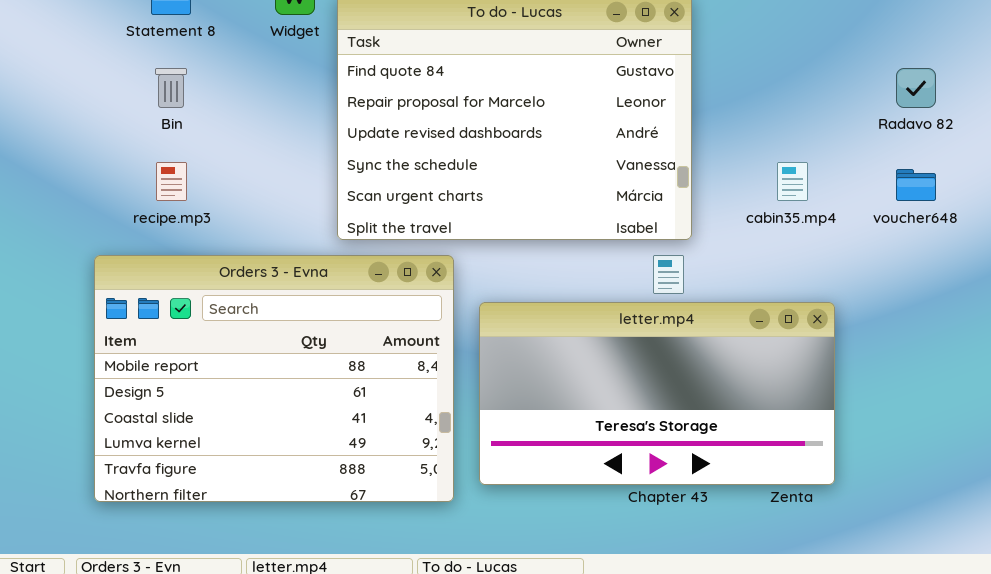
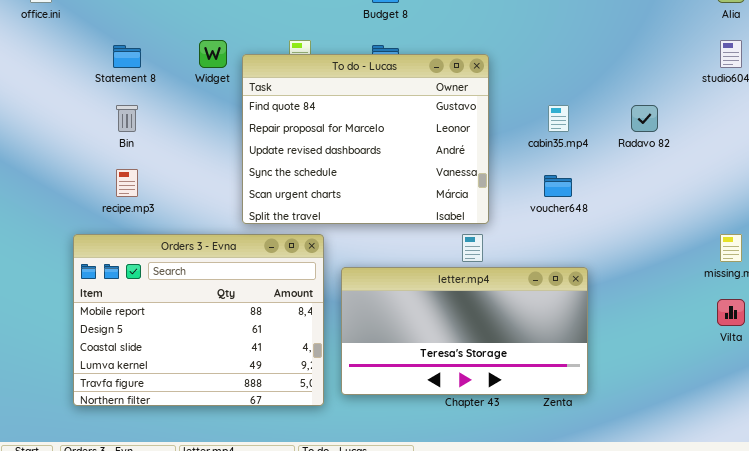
cabin35.mp4: [777,162,808,201] -> [548,105,569,132], moved
voucher648: [896,169,936,201] -> [544,175,572,197], moved

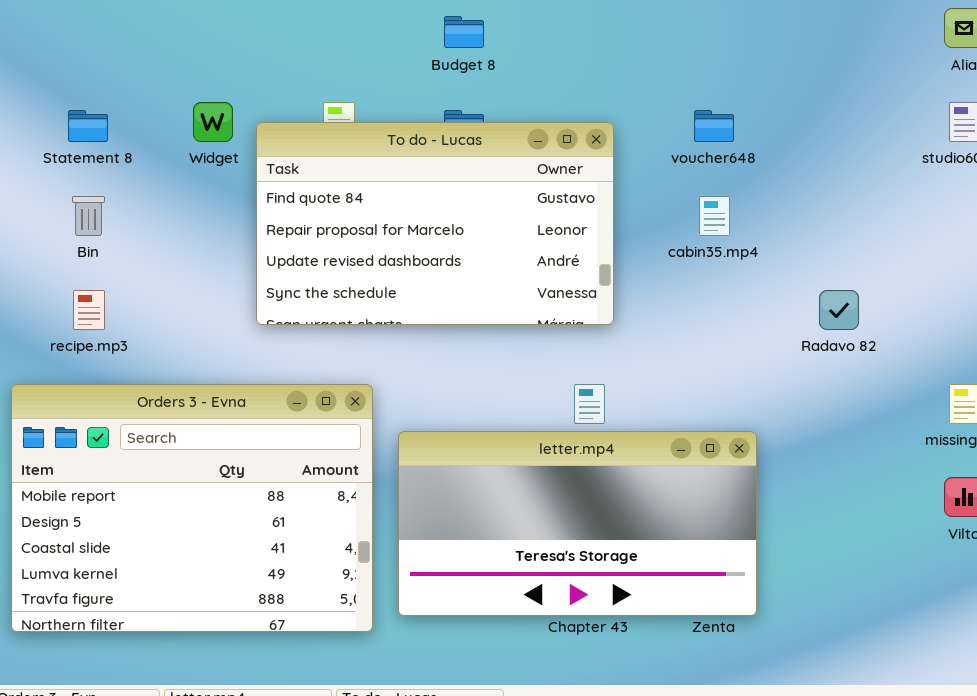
To do - Lucas: [242,54,489,224] -> [256,122,614,325], resized
Radavo 82: [631,105,658,132] -> [819,290,859,330], moved
voucher648: [544,175,572,197] -> [694,110,734,142], moved

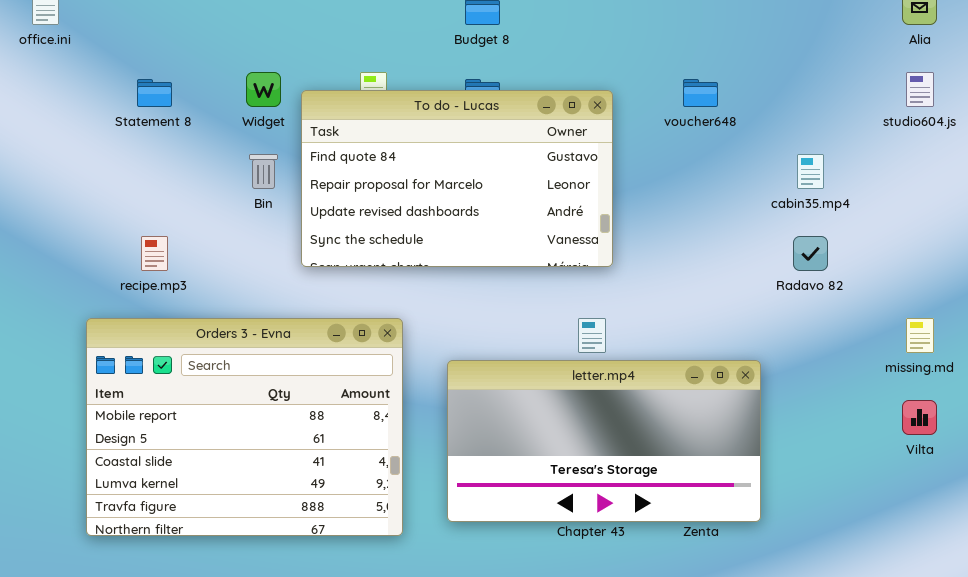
Bin: [72,196,105,236] -> [249,154,278,189], moved
cabin35.mp4: [699,196,730,236] -> [797,154,824,189], moved
letter.mp4: [398,431,757,616] -> [447,360,761,522], moved

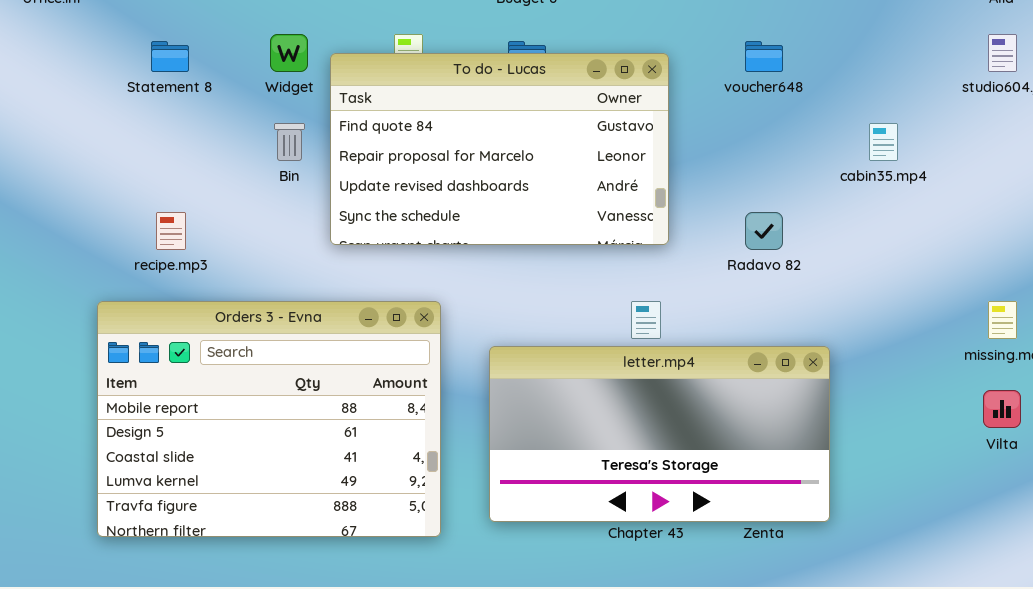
Radavo 82: [793,236,828,271] -> [745,212,783,250], moved

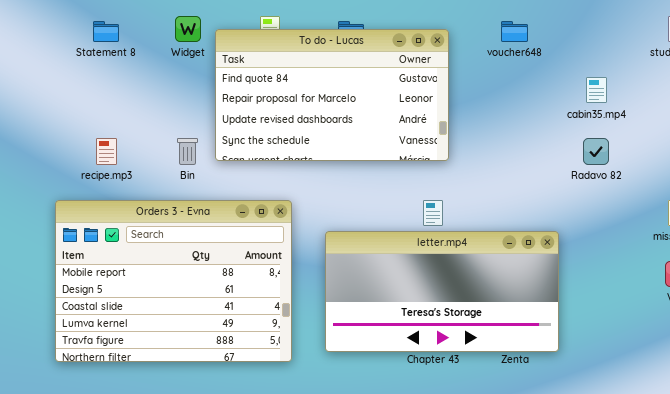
Bin: [274,123,305,161] -> [177,138,198,165], moved
Radavo 82: [745,212,783,250] -> [583,138,609,165], moved

